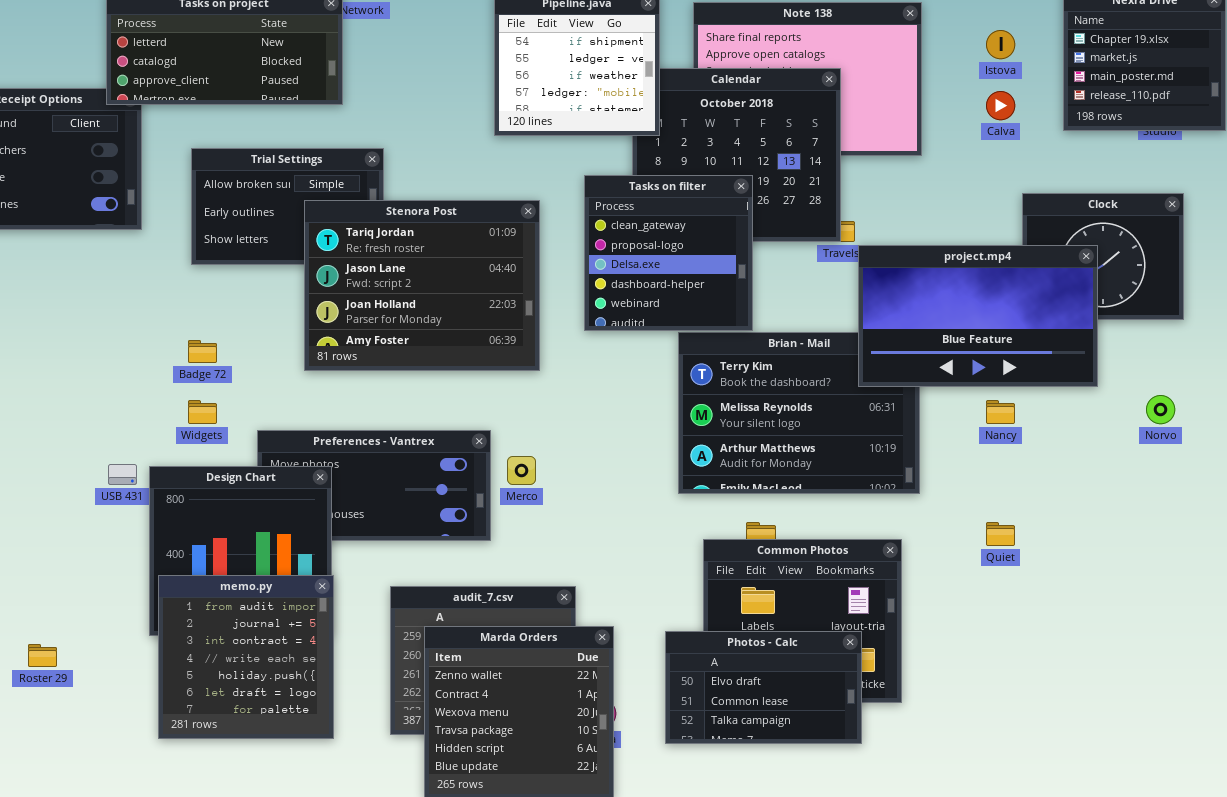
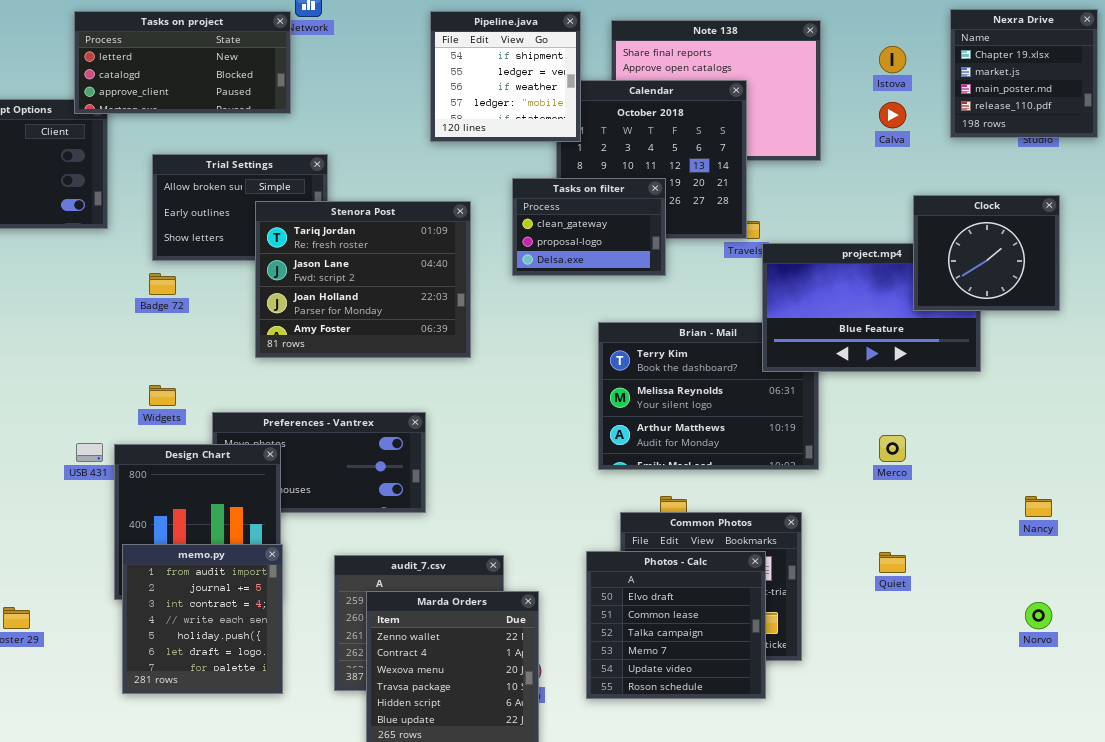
Tasks on filter: [584,175,753,331] -> [512,178,666,276], resized
Clock: [1022,193,1184,320] -> [913,195,1060,311], raised
Badge 72: [188,340,217,363] -> [149,273,176,295], moved
Norvo: [1146,395,1175,424] -> [1025,602,1052,629], moved
Nancy: [986,400,1015,424] -> [1025,496,1052,517], moved
Merco: [507,456,536,485] -> [879,435,906,462], moved
Quiet: [986,522,1015,546] -> [879,552,906,573], moved
Photos - Calc: [665,631,862,744] -> [586,551,766,699], resized

